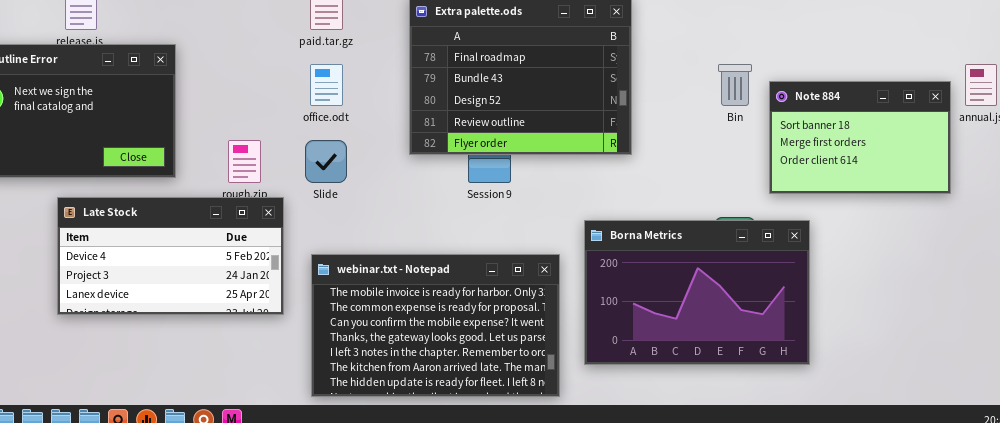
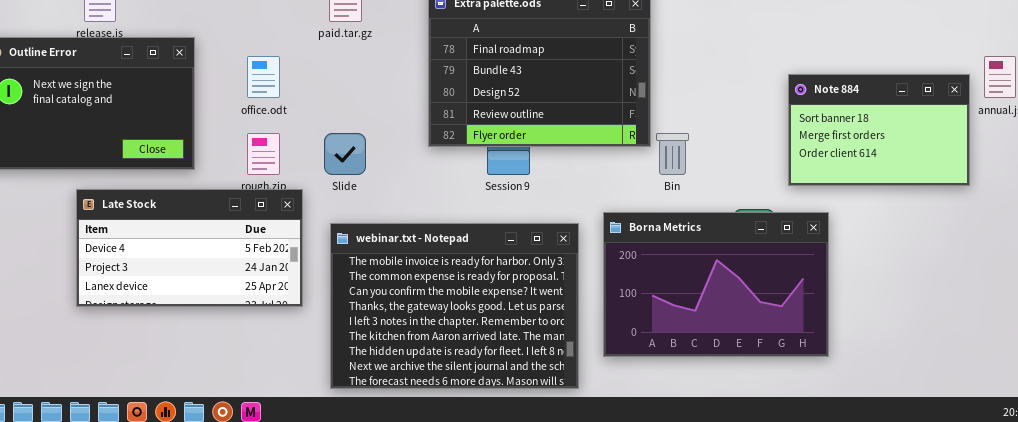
office.odt: [310,64,343,106] -> [247,56,280,98], moved
Bin: [718,64,752,106] -> [656,133,689,175], moved
webinar.txt - Notepad: [311,254,560,397] -> [330,223,579,389], resized

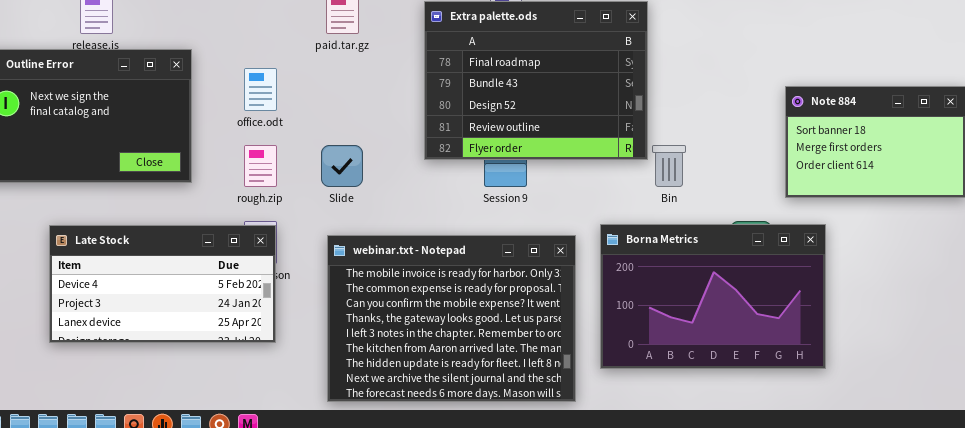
Late Stock: [76,189,303,307] -> [49,225,276,343], moved

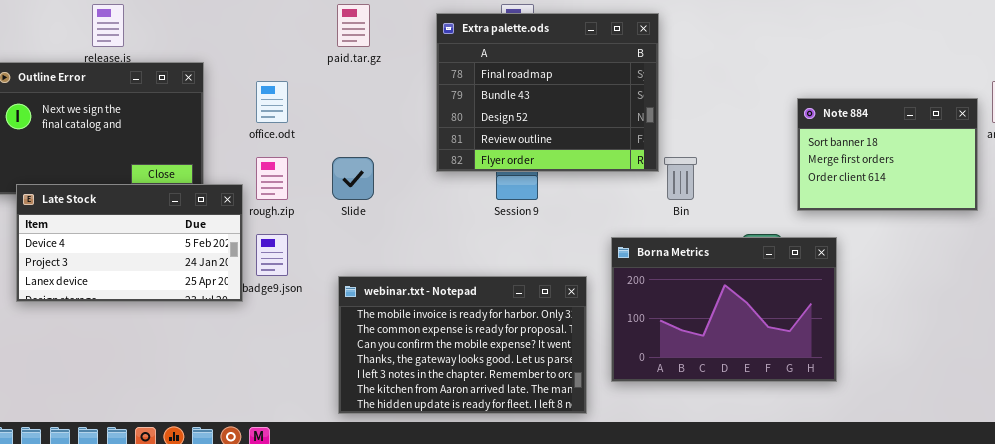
Late Stock: [49,225,276,343] -> [16,184,243,302], moved
webinar.txt - Notepad: [327,235,576,402] -> [338,276,587,414], resized

